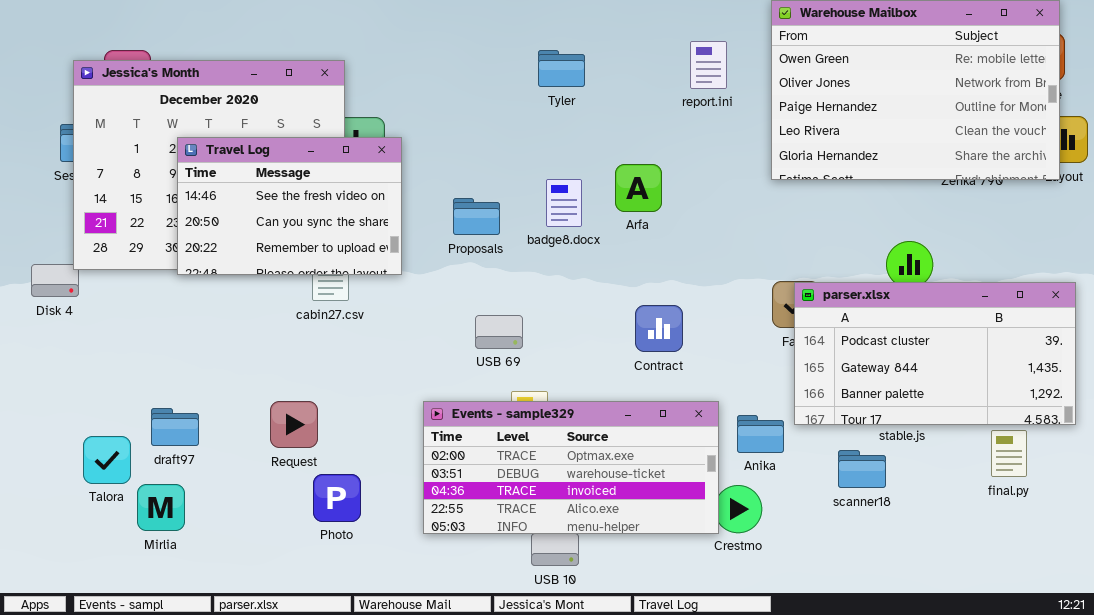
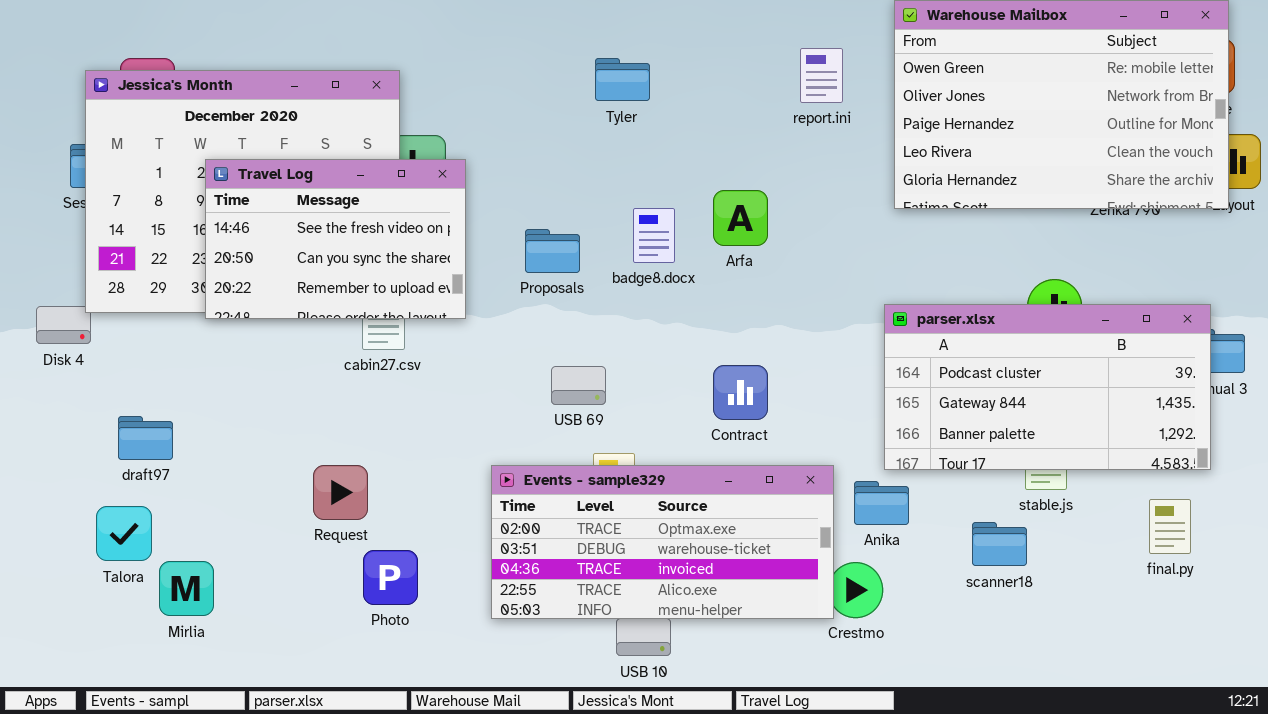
Tyler: [538,50,585,87] -> [595,58,650,101], moved
parser.xlsx: [794,282,1076,425] -> [884,304,1211,470], moved
Contract: [635,305,683,352] -> [713,365,768,420], moved
draft97: [151,408,199,446] -> [118,416,173,460], moved

